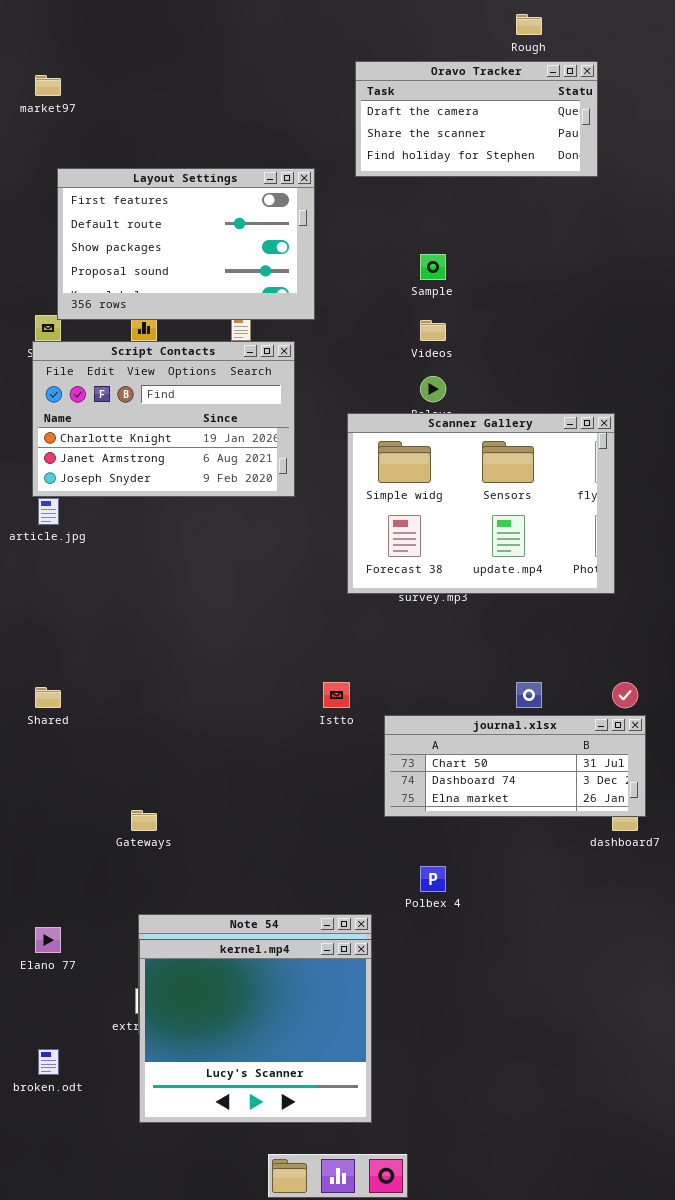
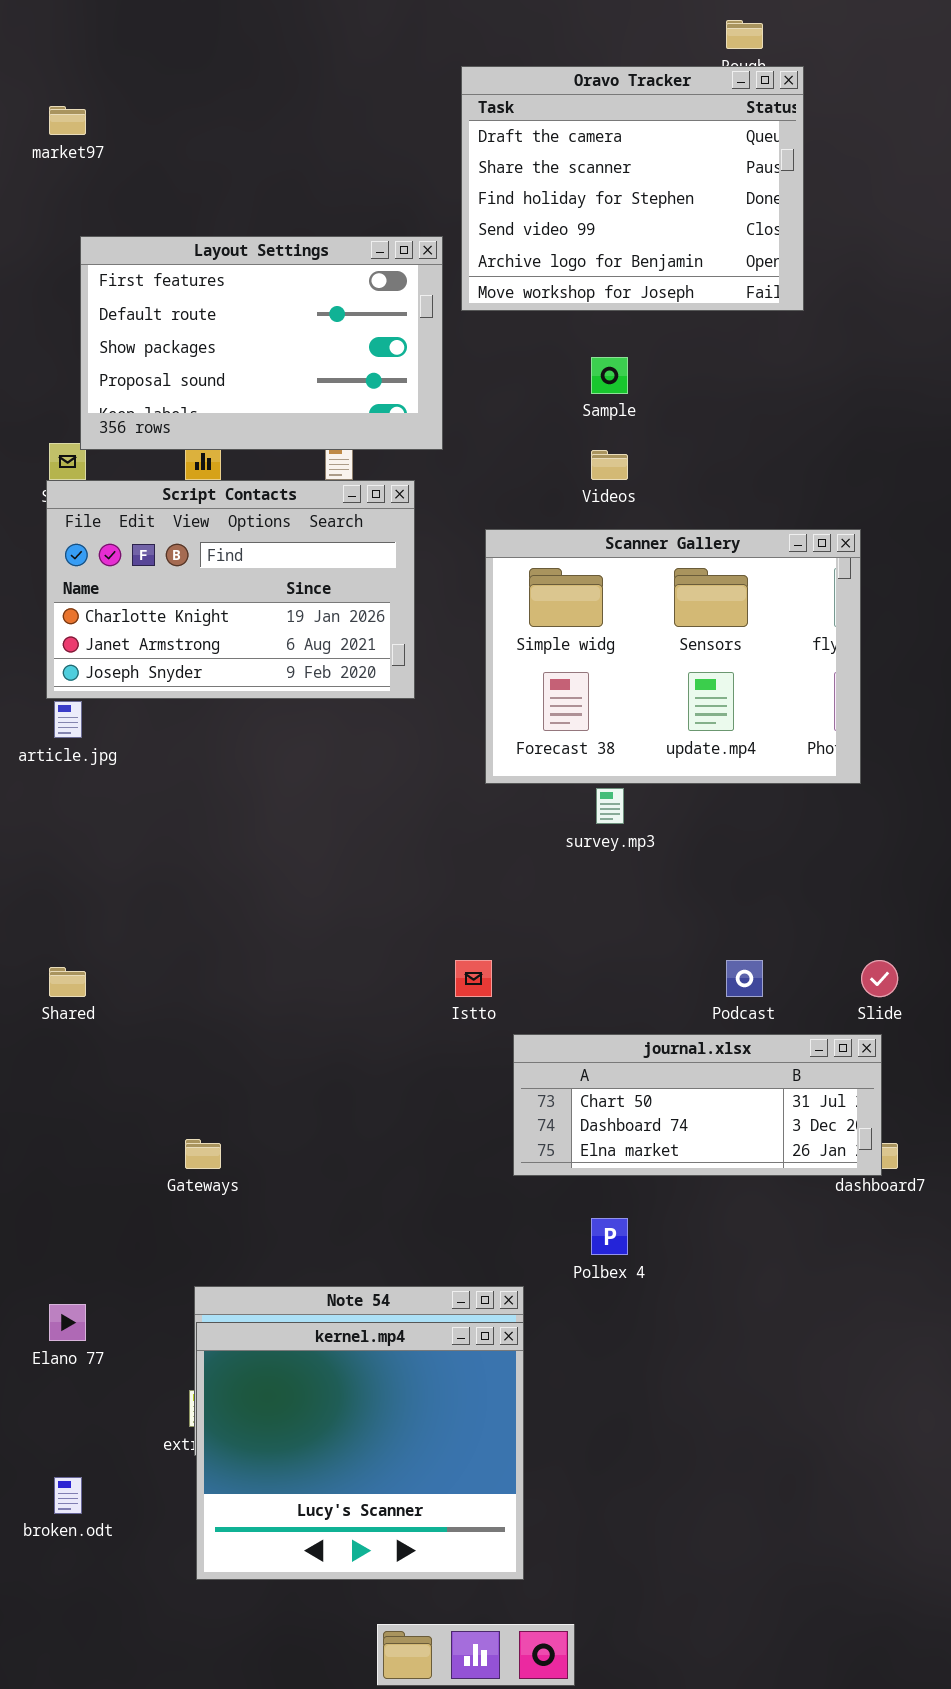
Oravo Tracker: [355,61,598,177] -> [461,66,804,311], moved, resized
Scanner Gallery: [347,413,615,594] -> [485,529,861,784], moved
journal.xlsx: [384,715,646,817] -> [513,1034,882,1176], moved

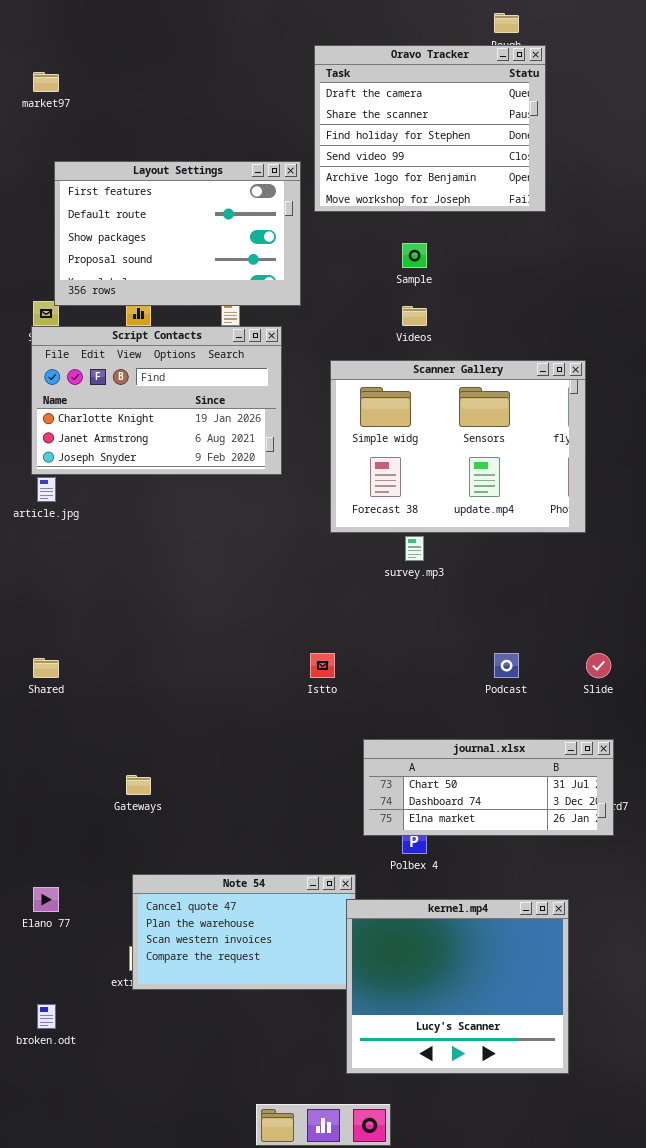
journal.xlsx: [513,1034,882,1176] -> [363,739,614,836], moved
kernel.mp4: [196,1322,524,1580] -> [346,899,569,1074], moved

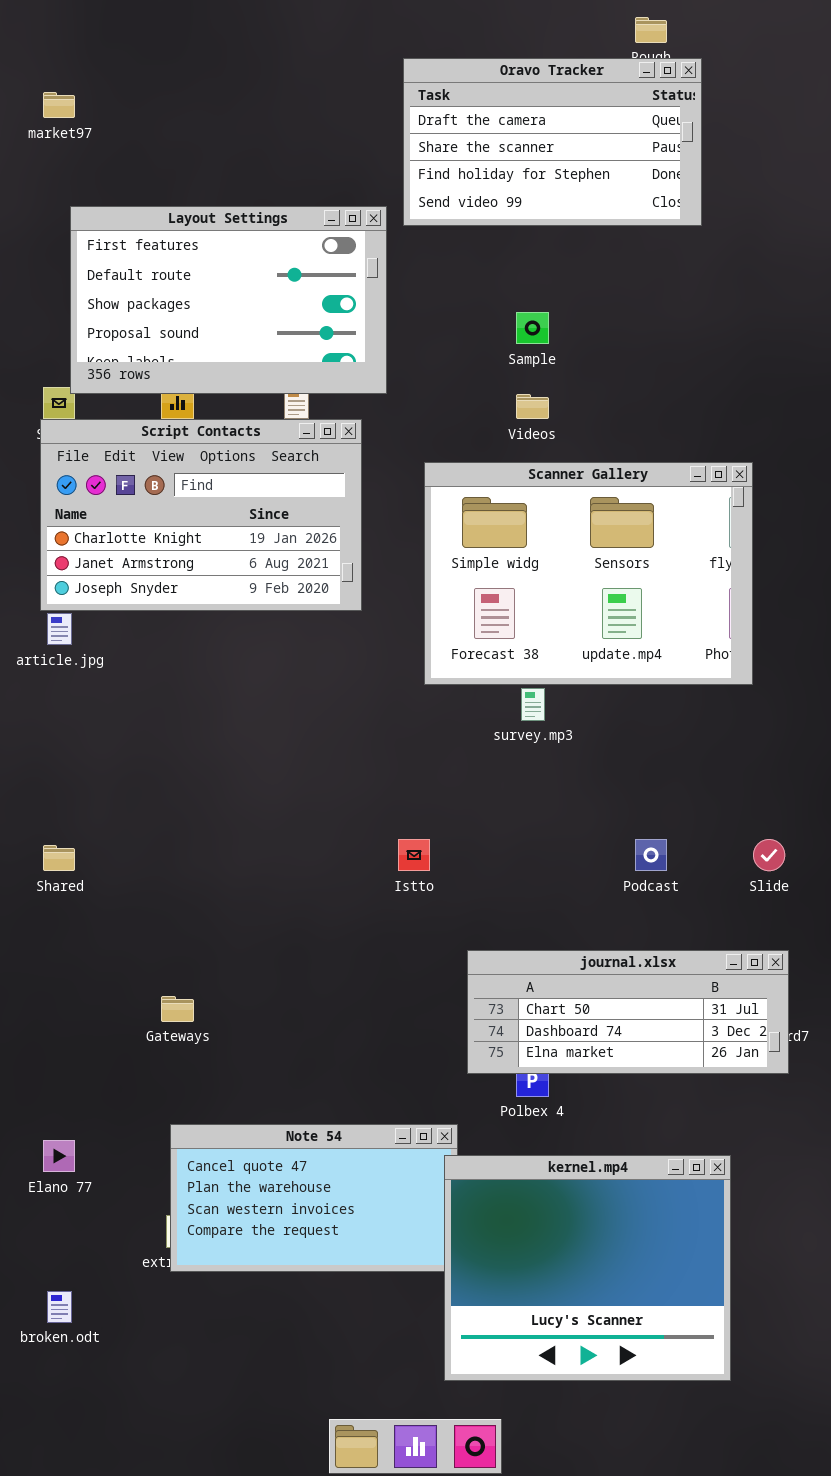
Oravo Tracker: [314,45,546,212] -> [403,58,702,226], resized

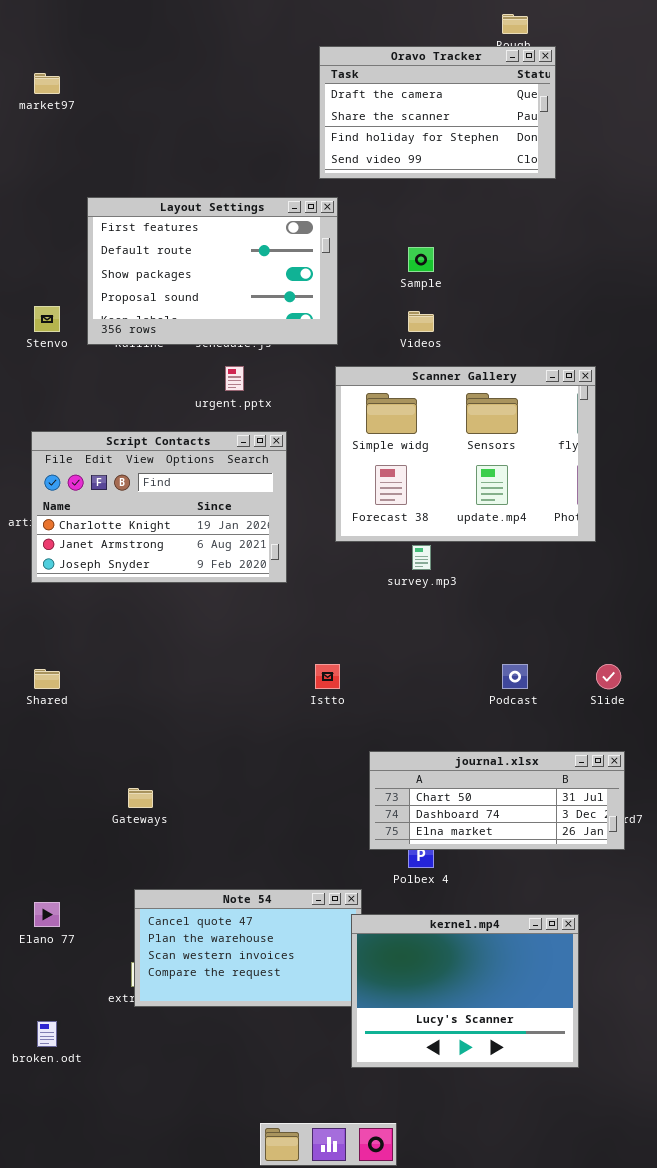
Layout Settings: [70,206,387,394] -> [87,197,338,345], moved
Script Contacts: [40,419,362,611] -> [31,431,287,583], moved
kernel.mp4: [444,1155,731,1381] -> [351,914,579,1068], resized

